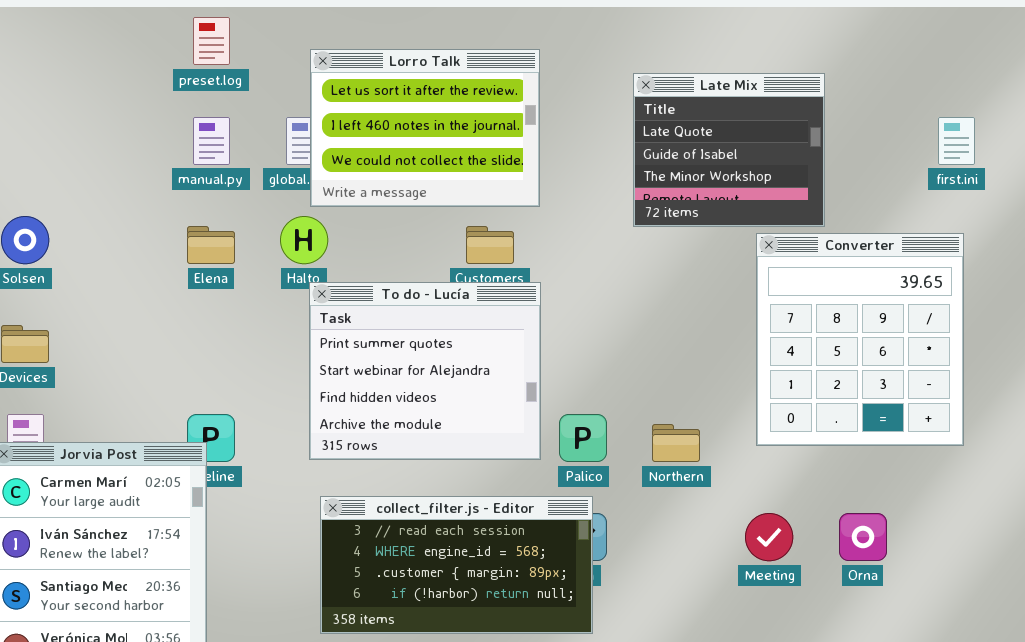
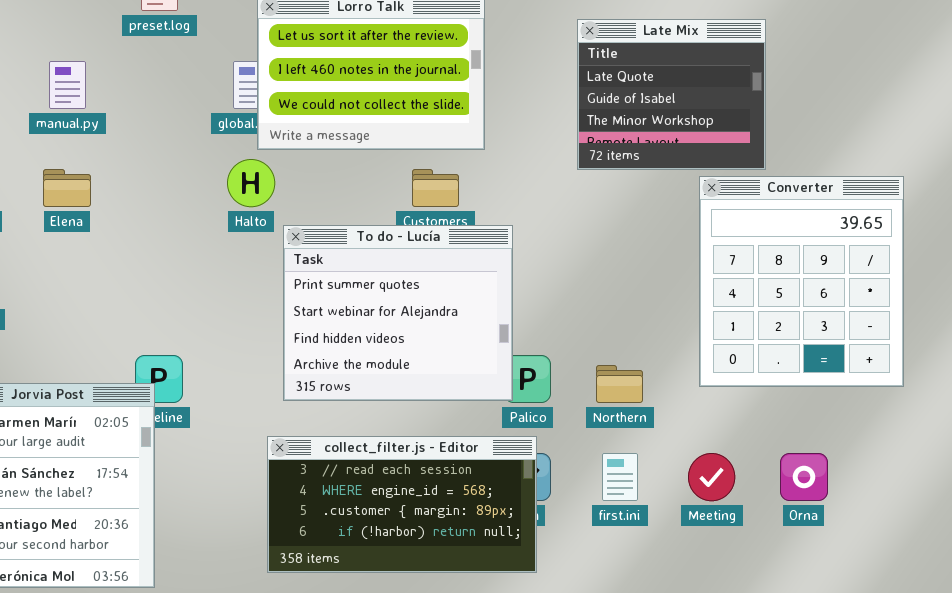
manual.py: [193,117,230,165] -> [49,61,86,109], moved
first.ini: [938,117,975,165] -> [602,453,638,501], moved
Elena: [187,226,235,264] -> [43,169,91,207], moved
To do - Lucía: [309,282,541,460] -> [283,225,513,401], moved

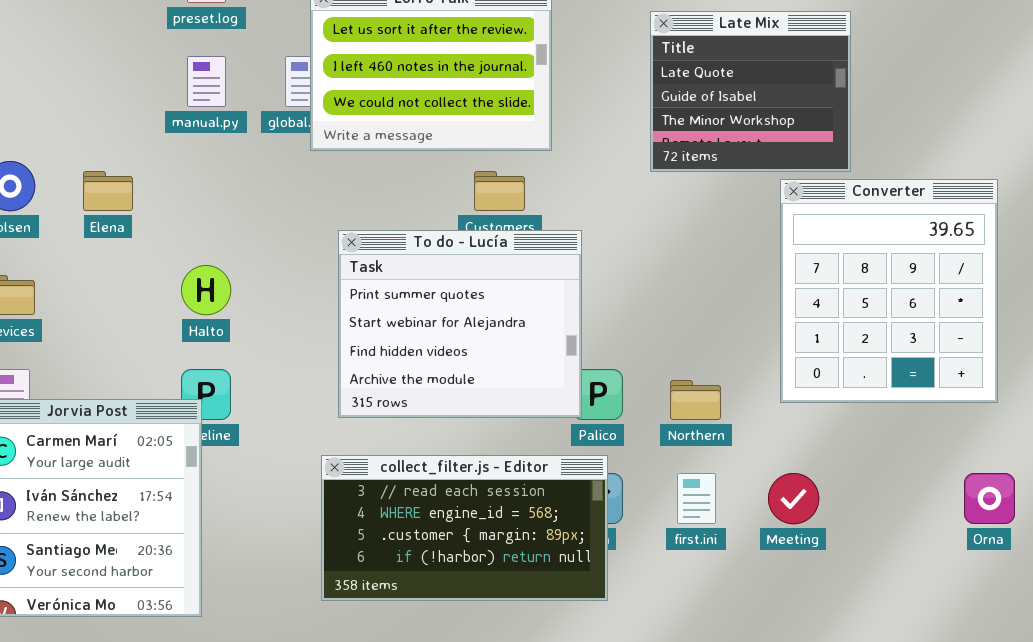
manual.py: [49,61,86,109] -> [187,56,226,107], moved
Halto: [227,159,275,207] -> [181,265,231,315], moved
Orna: [780,453,828,501] -> [964,473,1015,524], moved

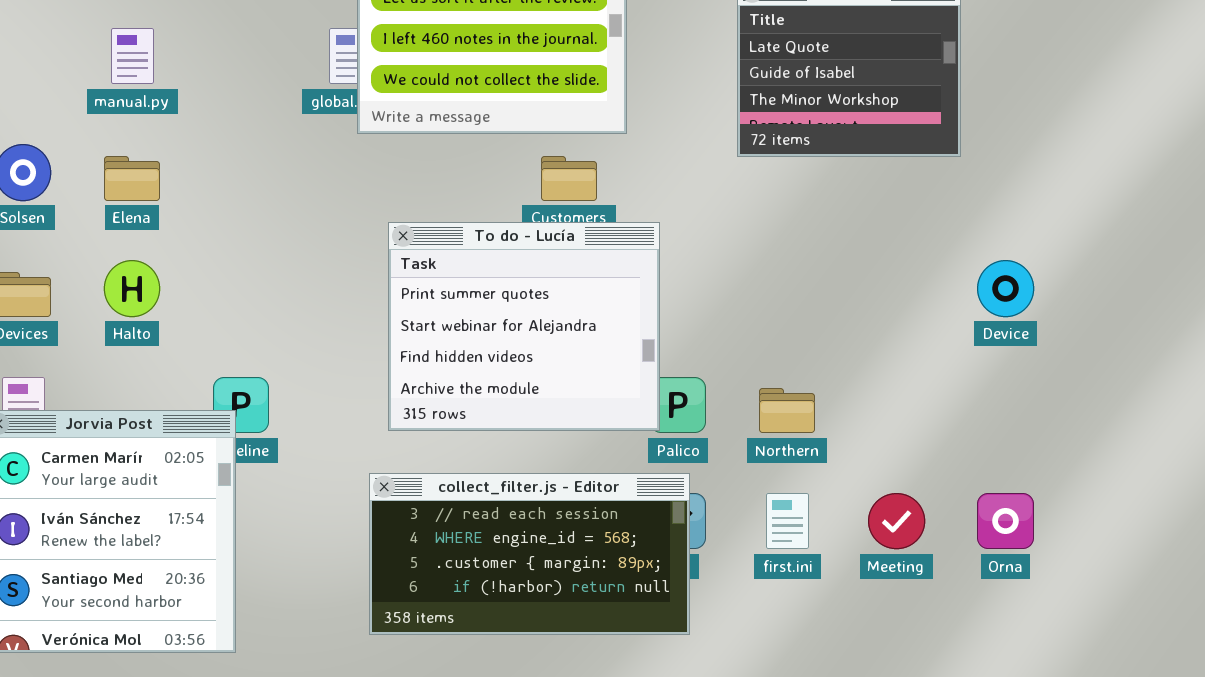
manual.py: [187,56,226,107] -> [111,28,154,84], moved
Converter: [780,179,998,403] -> none, closed
Halto: [181,265,231,315] -> [104,260,160,317], moved
Orna: [964,473,1015,524] -> [977,493,1034,549], moved

